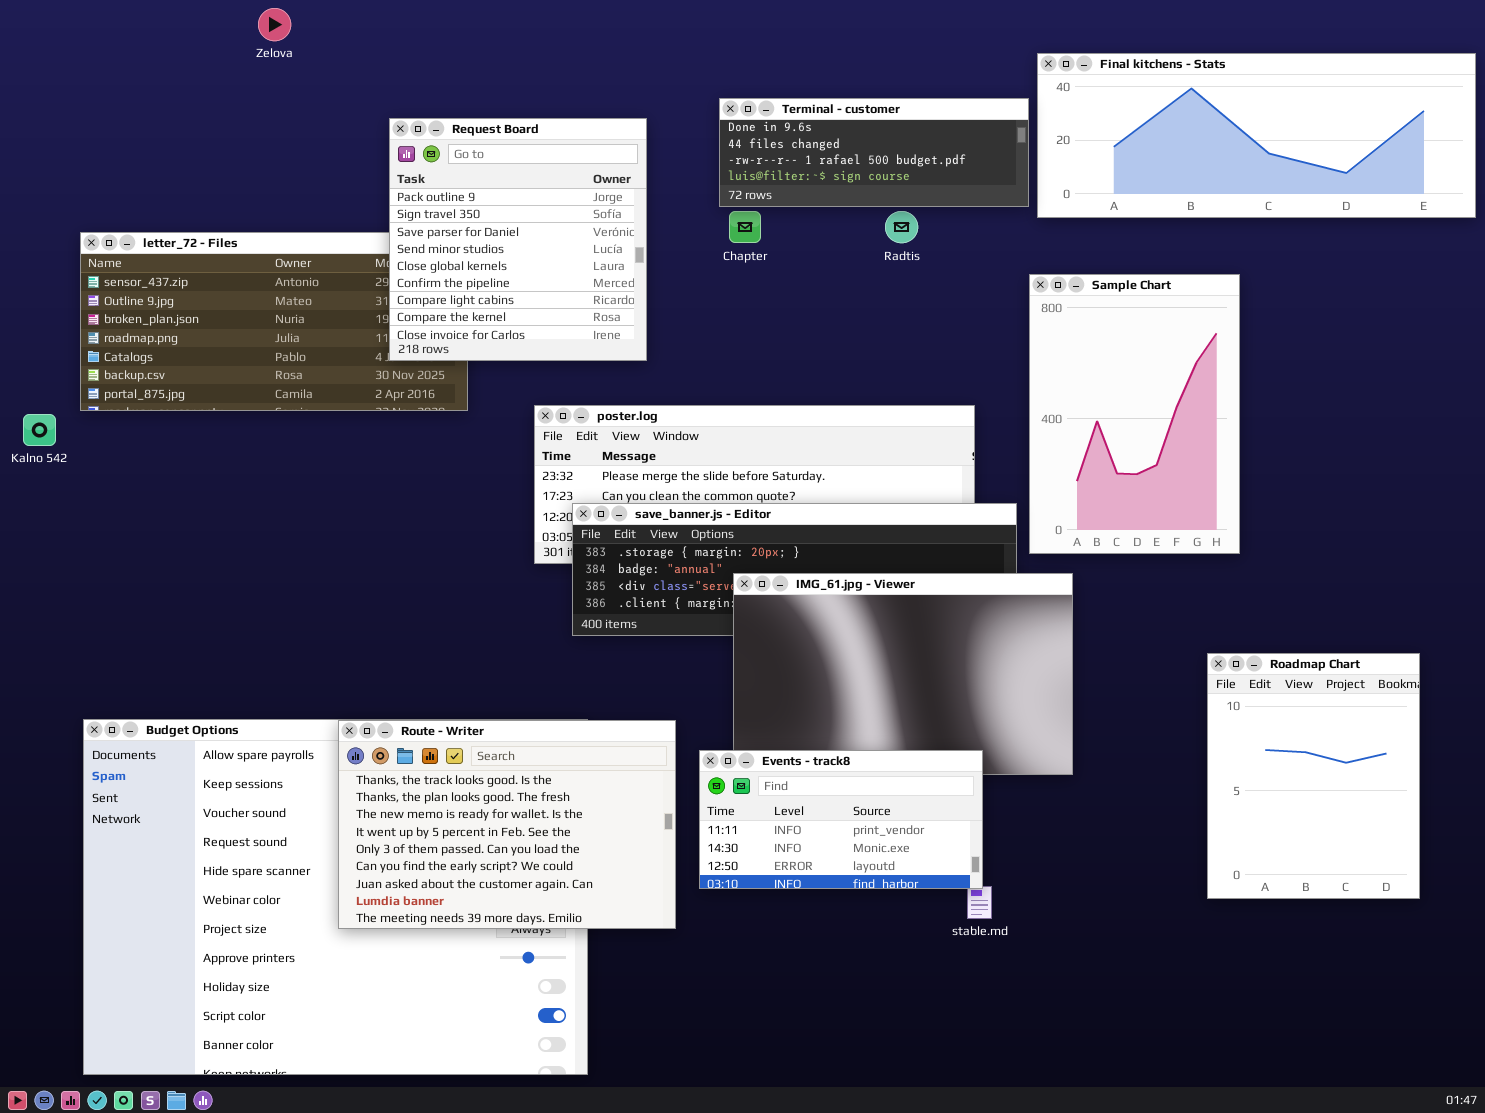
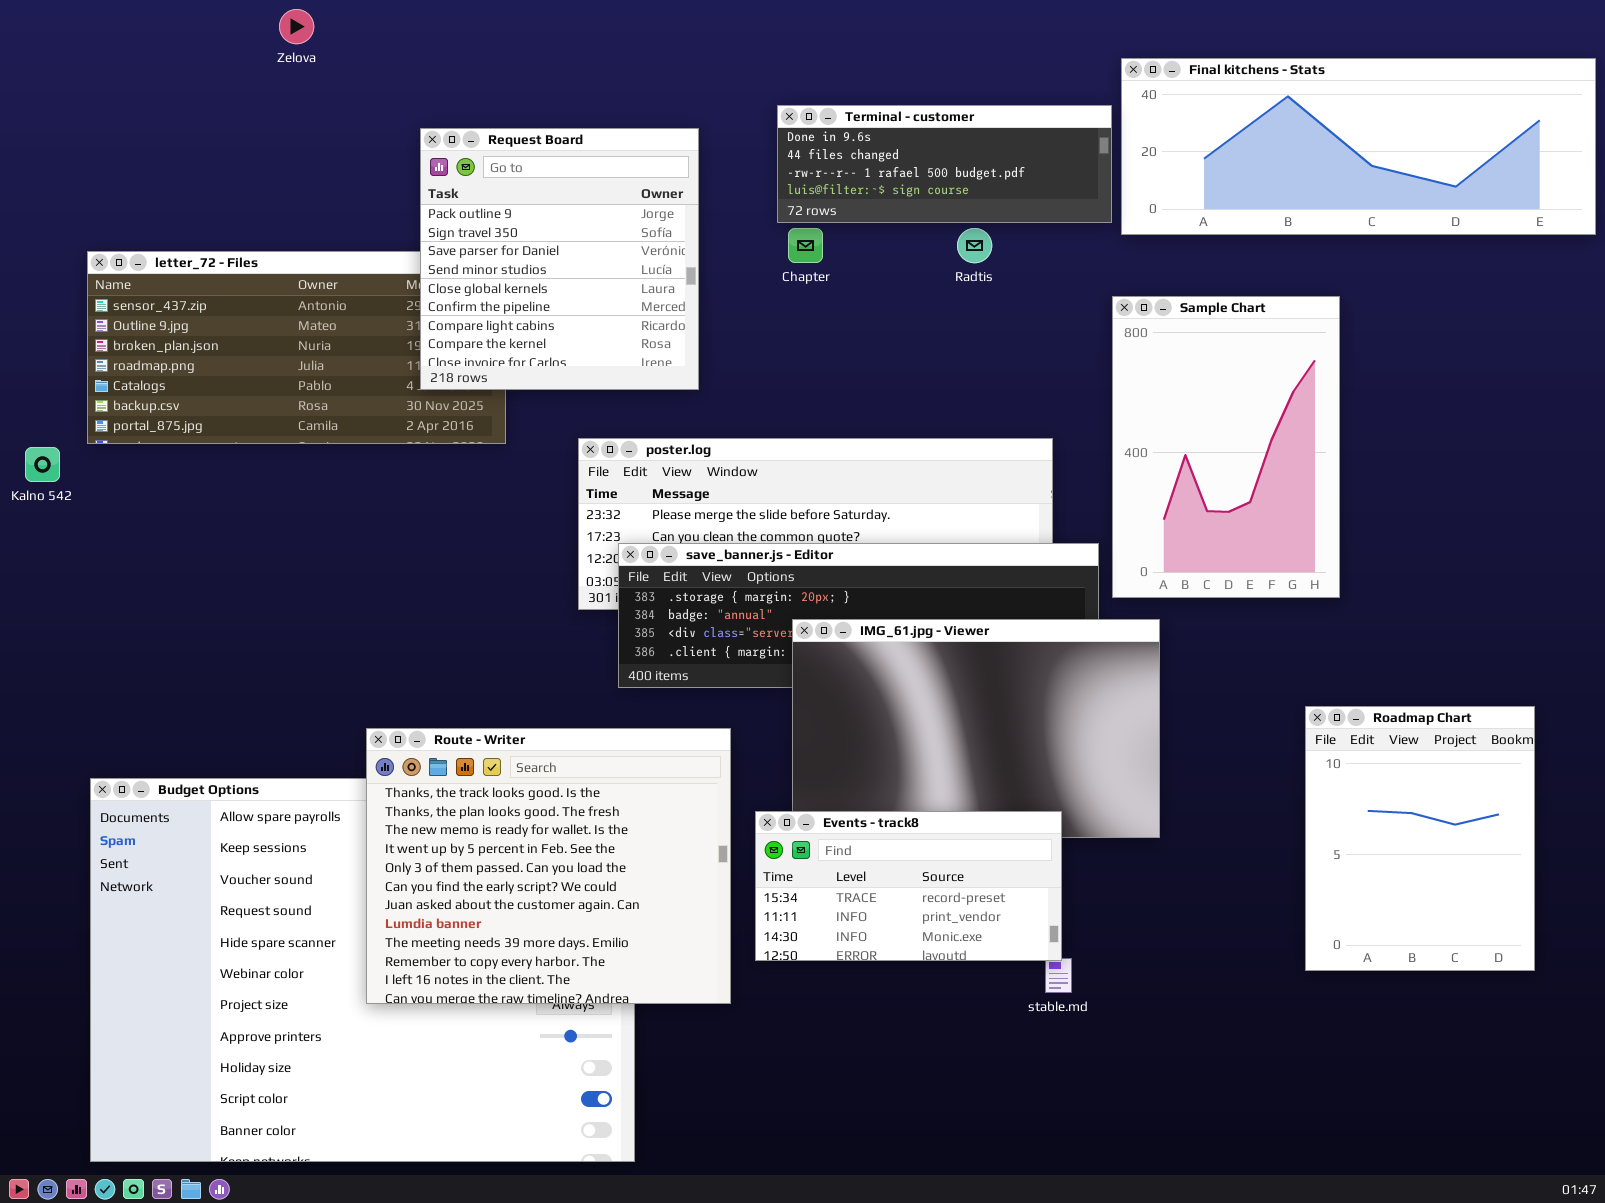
Route - Writer: [338,720,676,929] -> [366,728,731,1004], resized
Events - track8: [699,750,983,889] -> [755,811,1062,961], scrolled up 1 row

